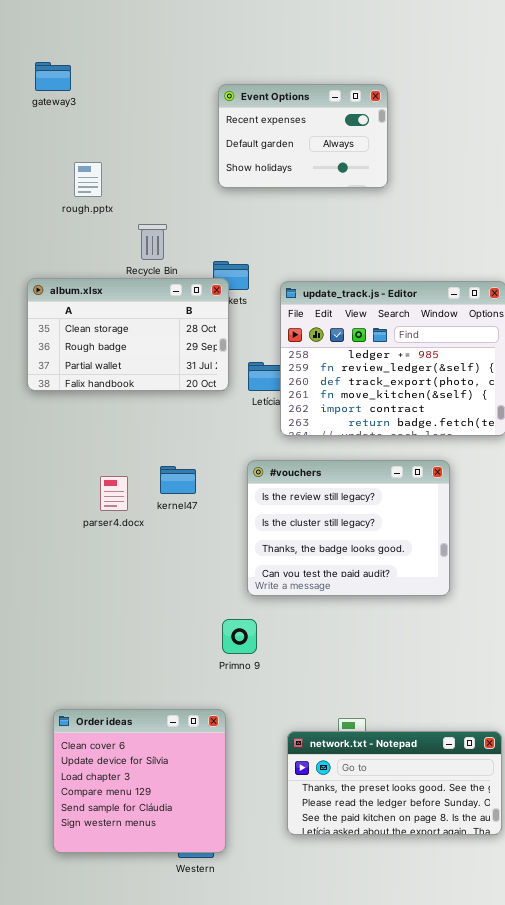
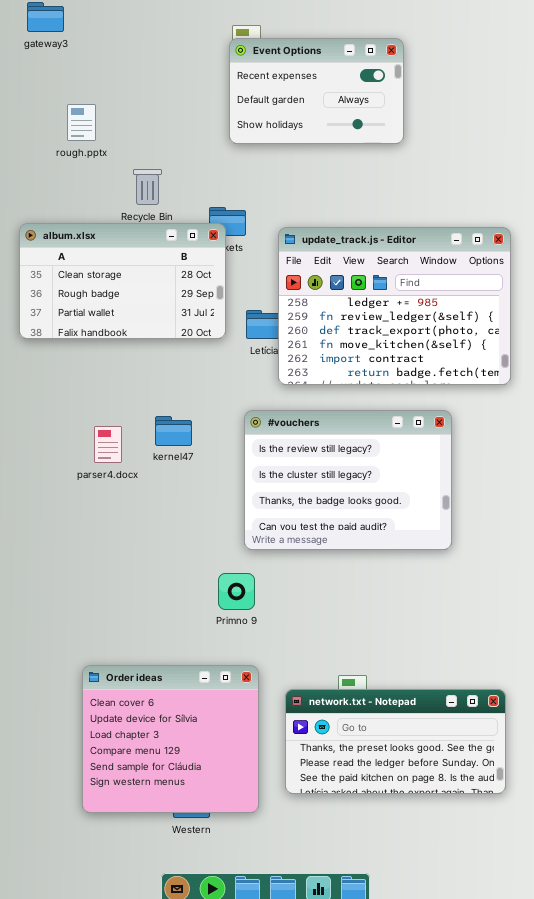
Event Options: [218,84,388,188] -> [229,38,404,144], moved
Order ideas: [53,709,226,853] -> [82,665,259,813], moved

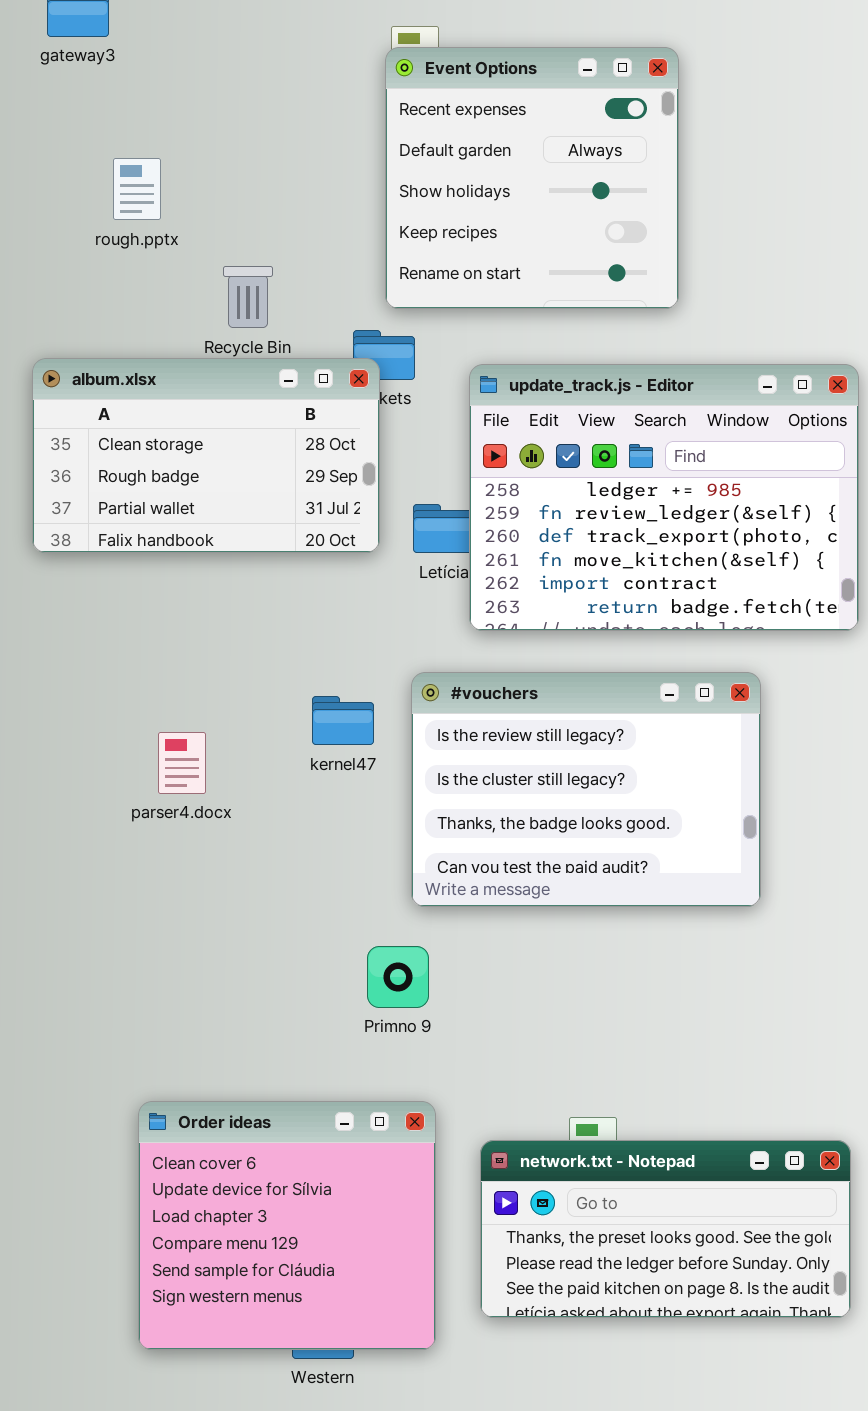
Event Options: [229,38,404,144] -> [385,47,679,309], resized
kernel47: [155,416,192,446] -> [312,696,374,745], moved
parser4.docx: [94,426,122,463] -> [158,732,206,794], moved

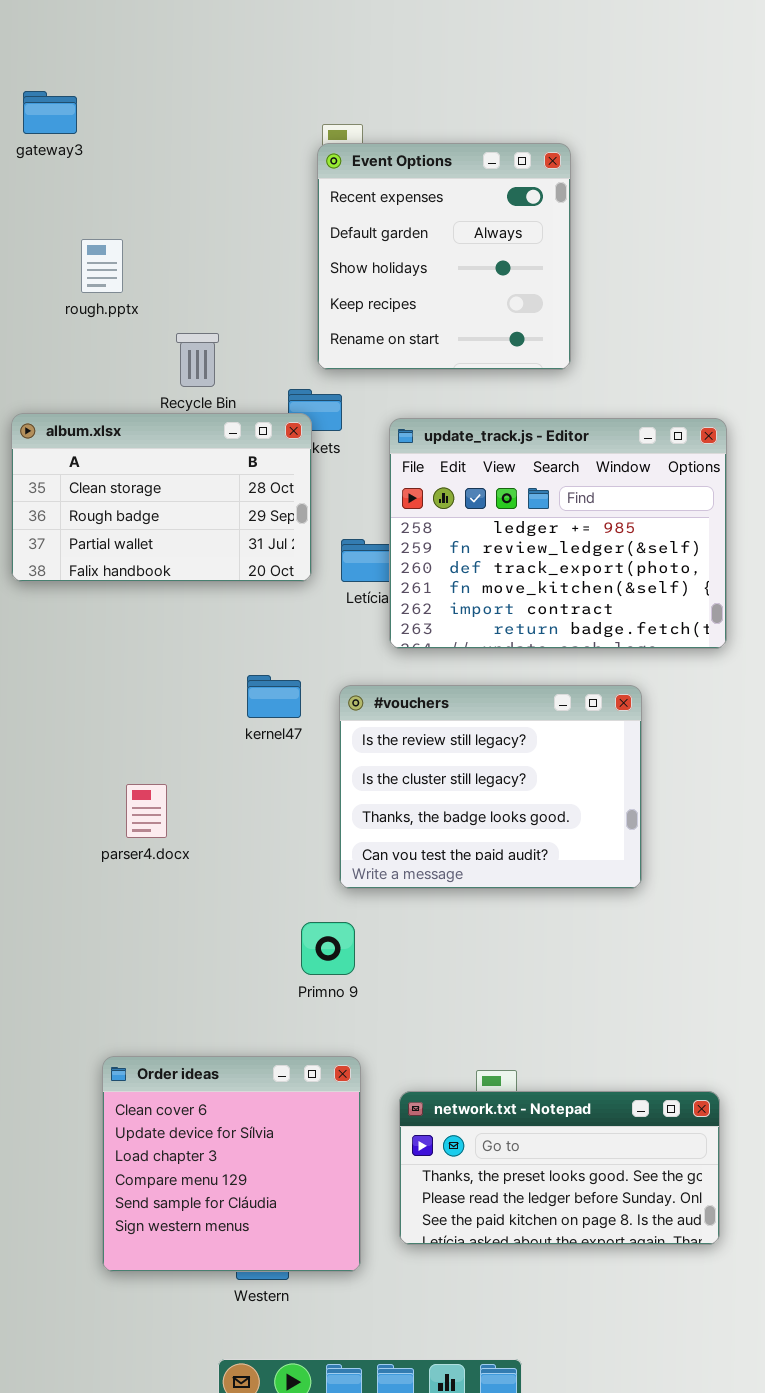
kernel47: [312,696,374,745] -> [247,675,301,718], moved
parser4.docx: [158,732,206,794] -> [126,784,167,838], moved

